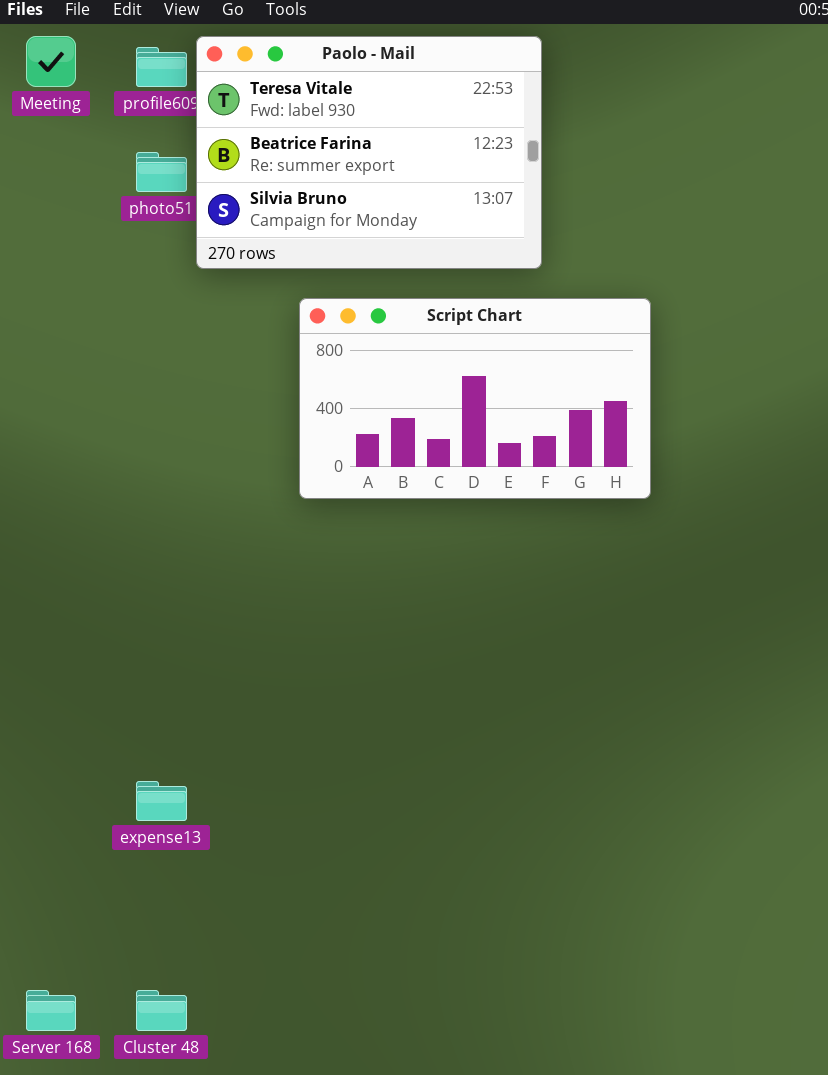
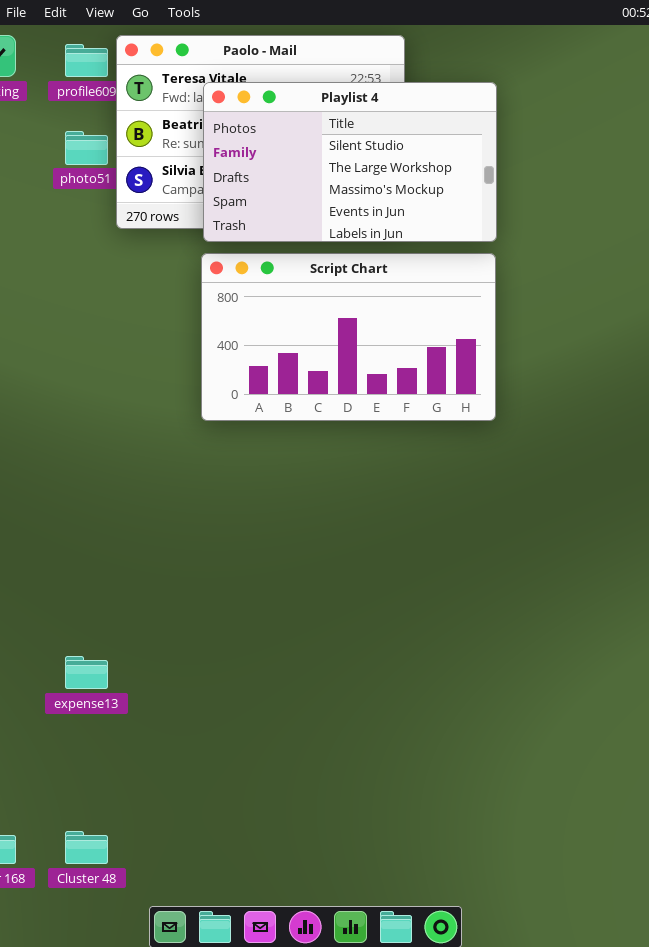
Playlist 4: none -> [203,82,497,242], opened

